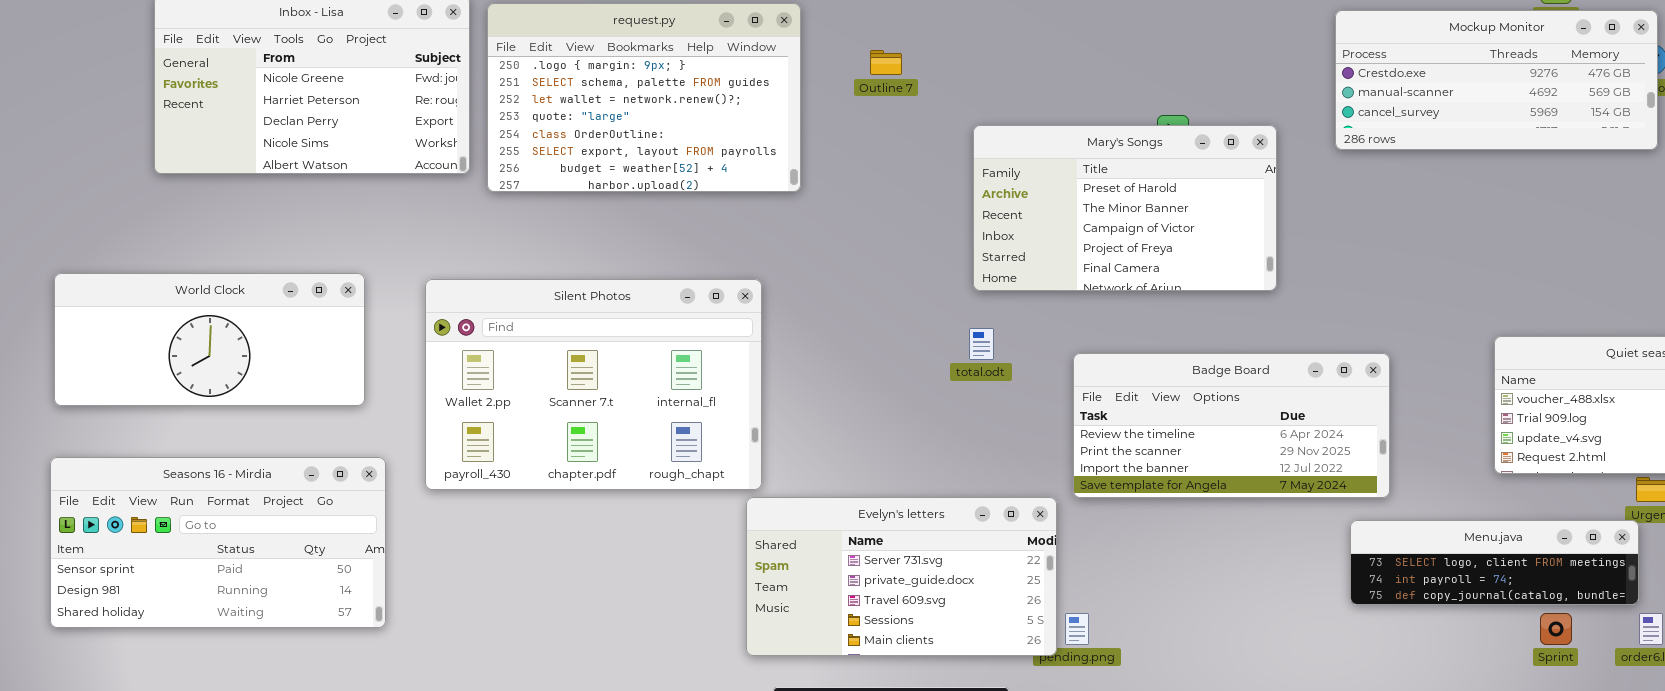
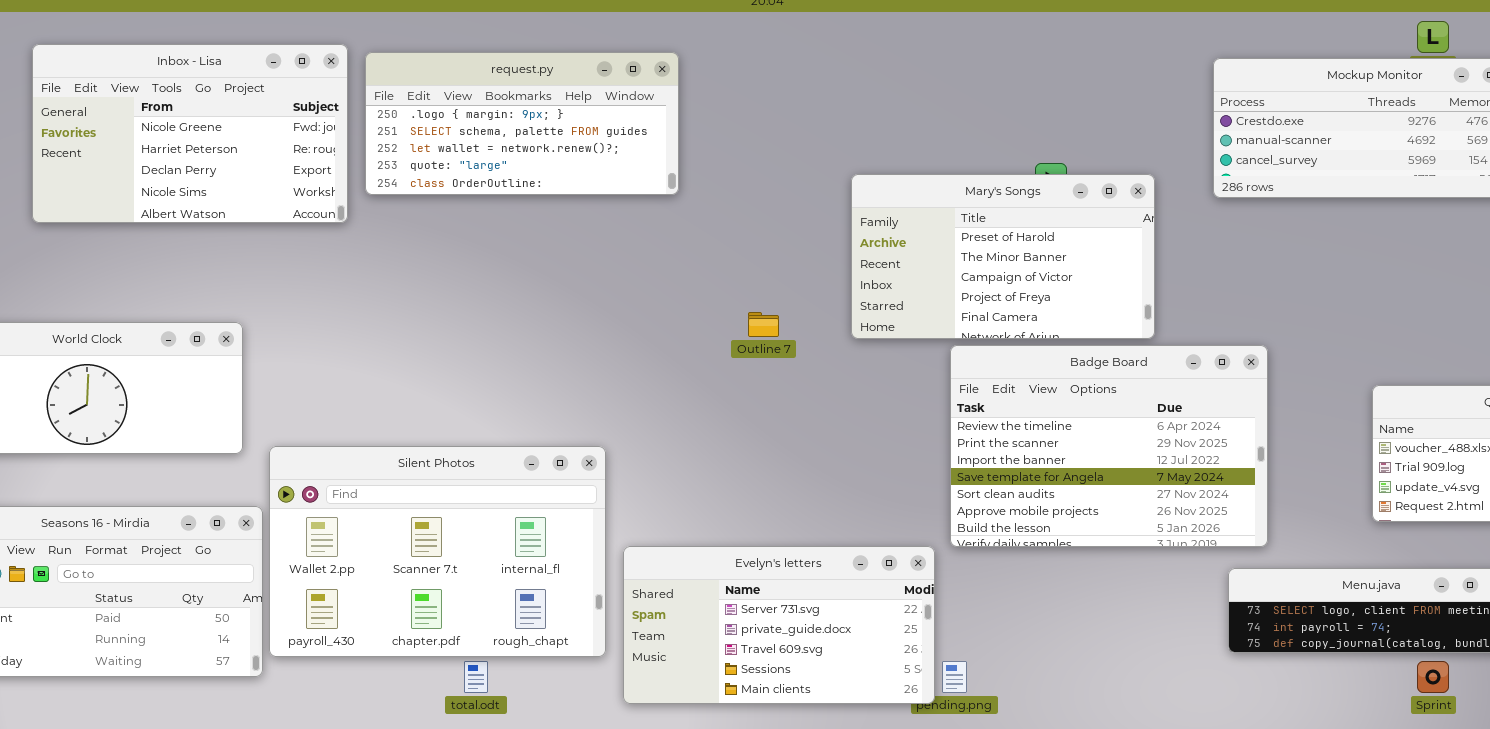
request.py: [487,3,801,192] -> [365,52,679,195], resized
Outline 7: [870,50,902,75] -> [748,312,779,337], moved
Silent Photos: [425,279,762,490] -> [269,446,606,657], moved
total.odt: [969,328,994,360] -> [464,661,488,693], moved
Badge Board: [1073,353,1390,498] -> [950,345,1268,547], resized

